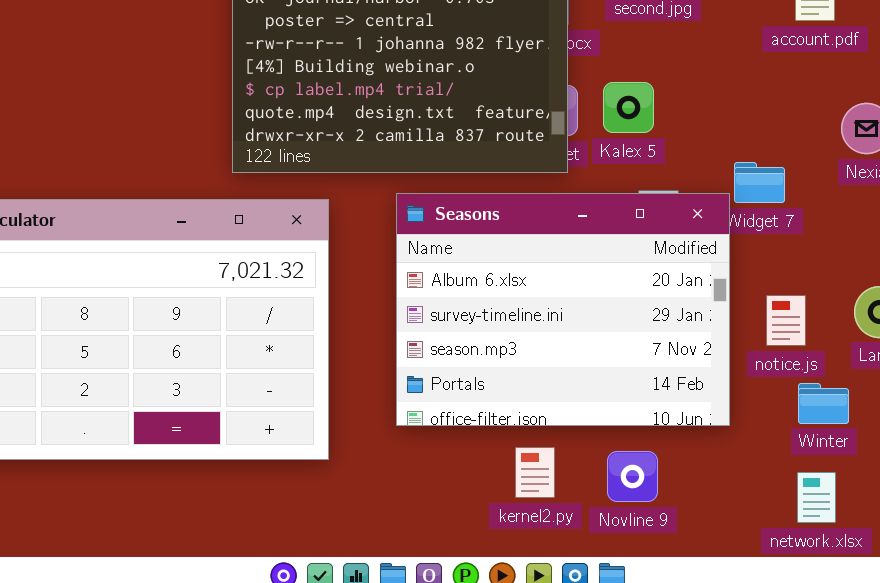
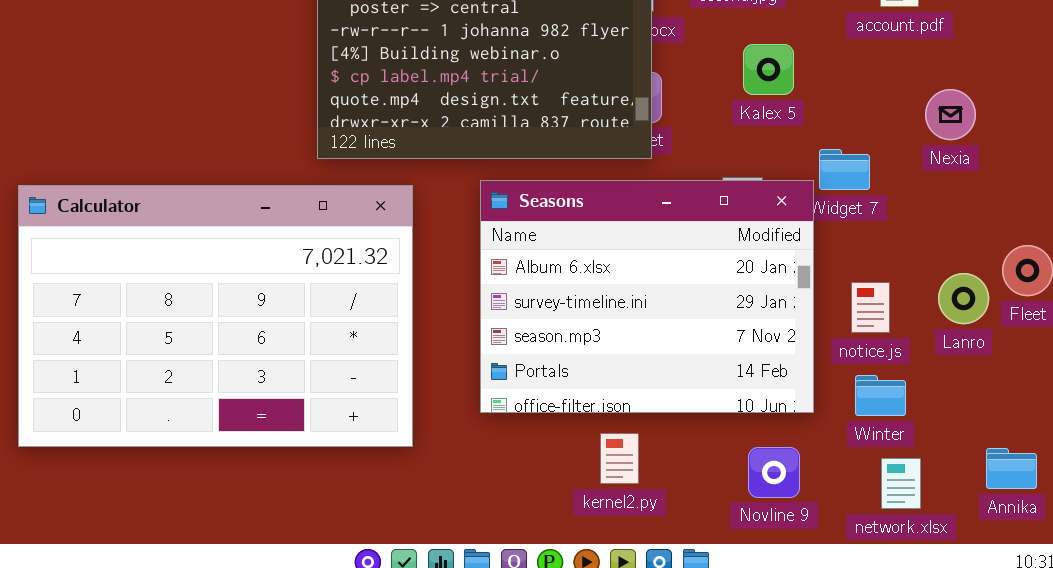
Kalex 5: [603,82,654,133] -> [743,44,794,95], moved
Winter: [798,383,849,424] -> [855,375,906,416], moved
Novline 9: [607,451,658,502] -> [748,447,800,498], moved

